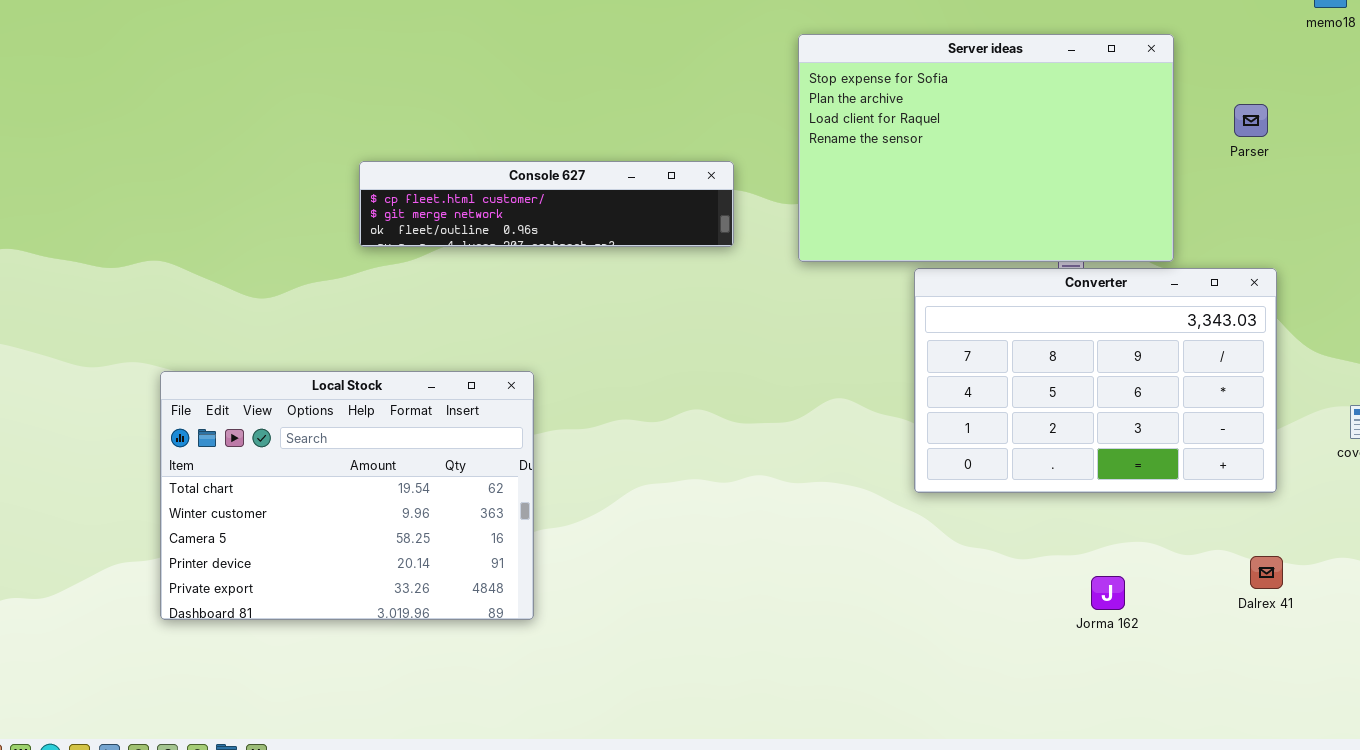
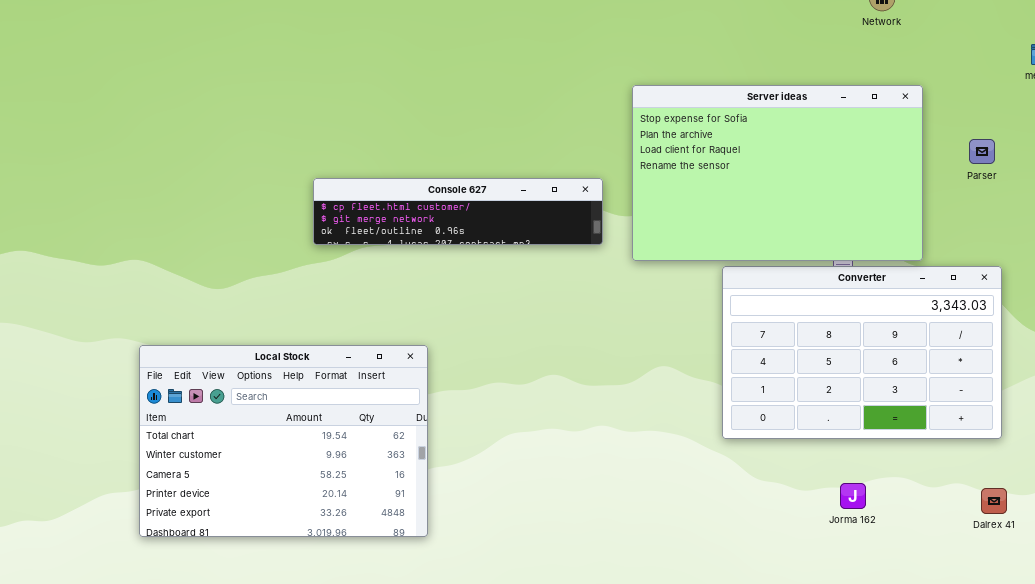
Console 627: [359,161,734,247] -> [313,178,603,245], moved
Jorma 162: [1091,576,1125,610] -> [840,483,866,509], moved

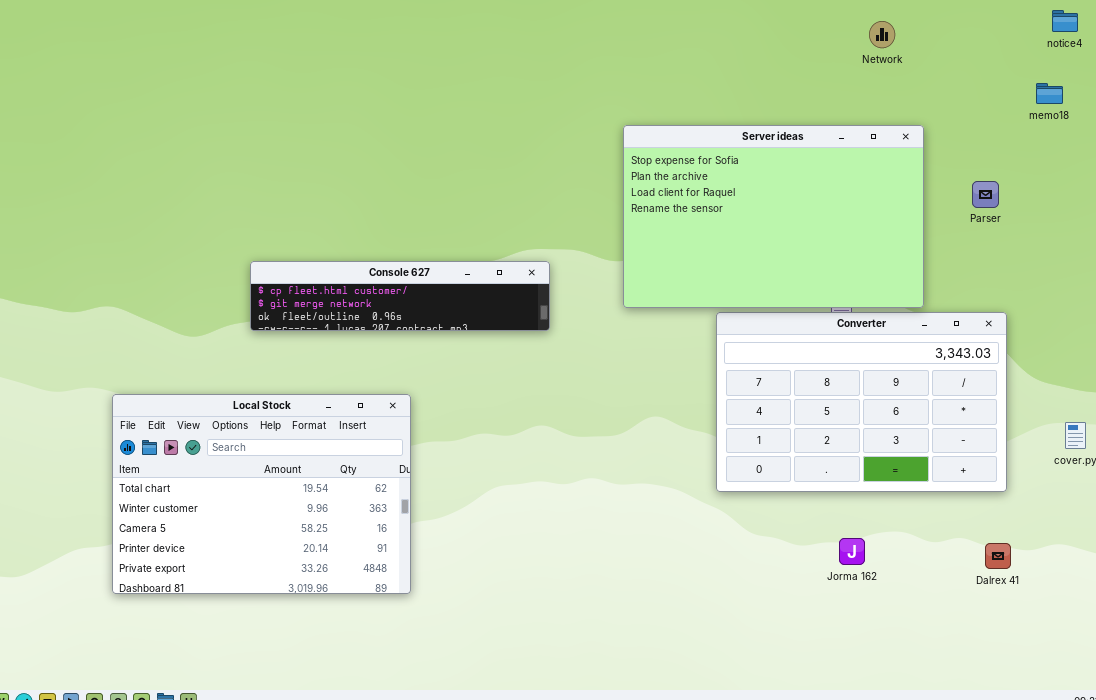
Console 627: [313,178,603,245] -> [250,261,550,331], moved

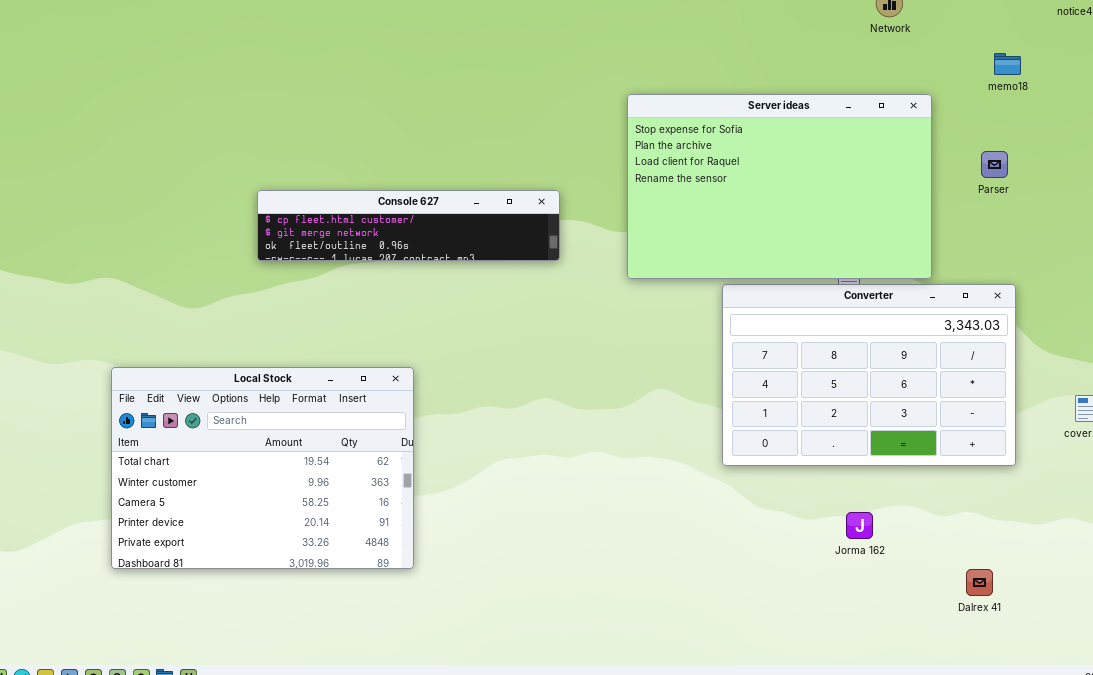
memo18: [1036,83,1063,104] -> [994,53,1021,75], moved
Console 627: [250,261,550,331] -> [257,190,560,261], moved
Dalrex 41: [985,543,1011,569] -> [966,569,993,596], moved

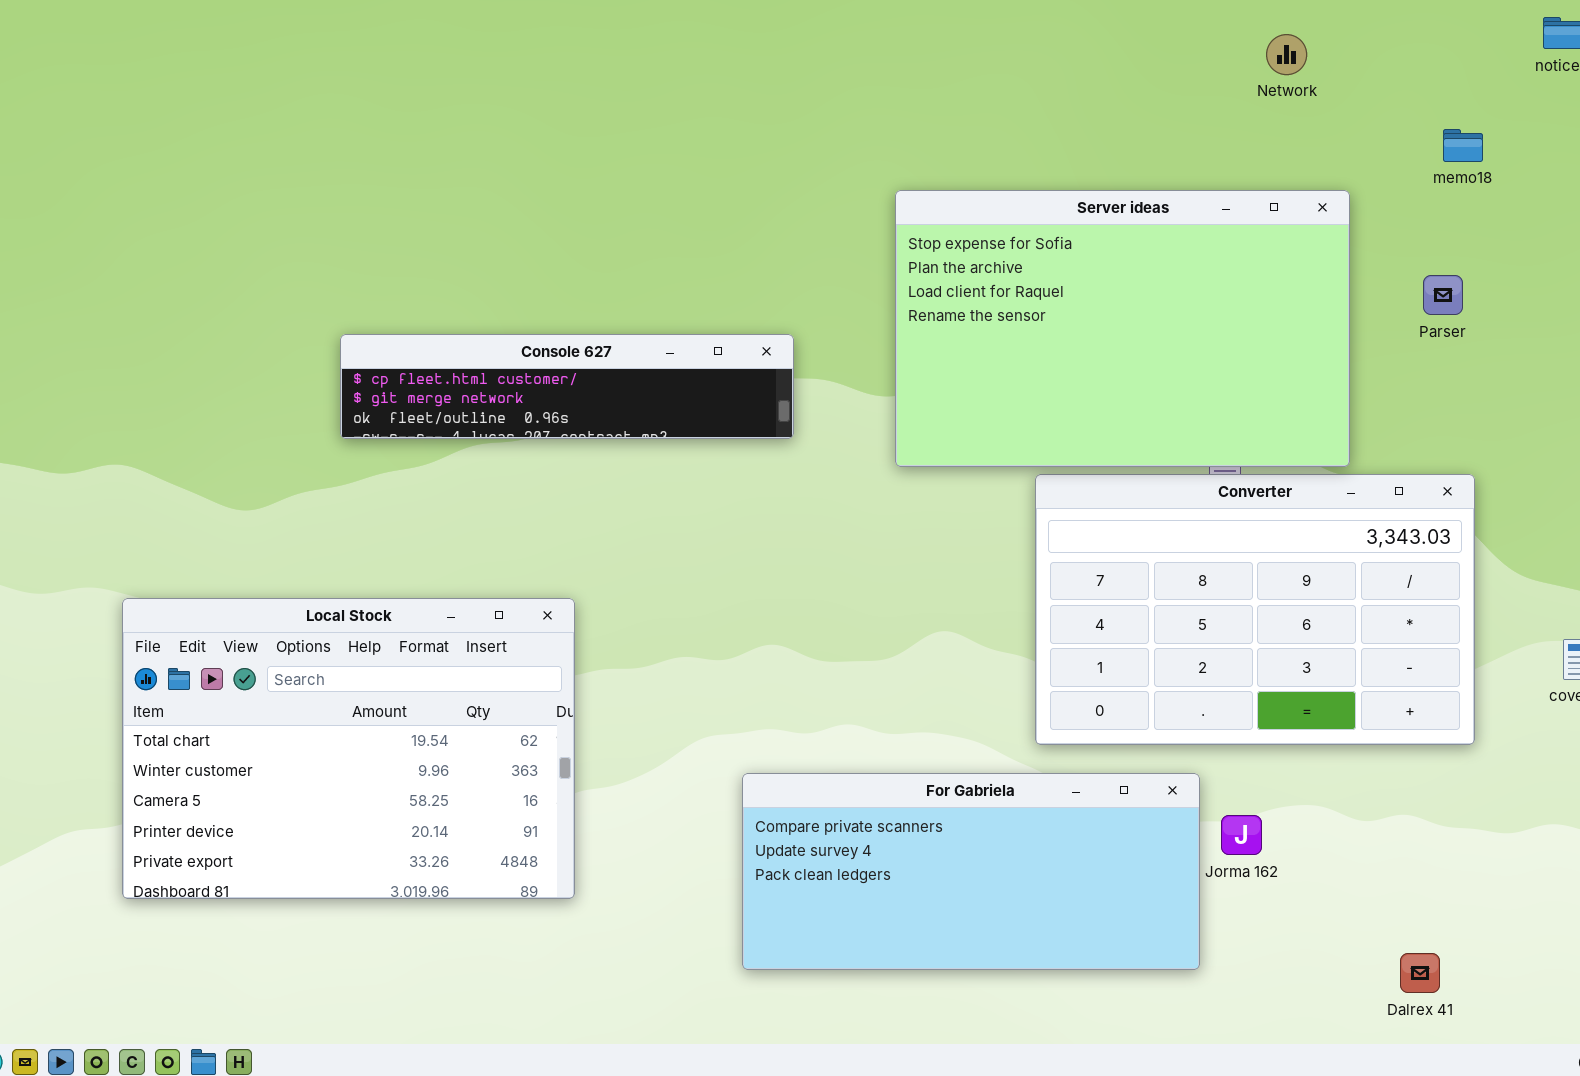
For Gabriela: none -> [742,773,1200,970], opened
Dalrex 41: [966,569,993,596] -> [1400,953,1440,993], moved

